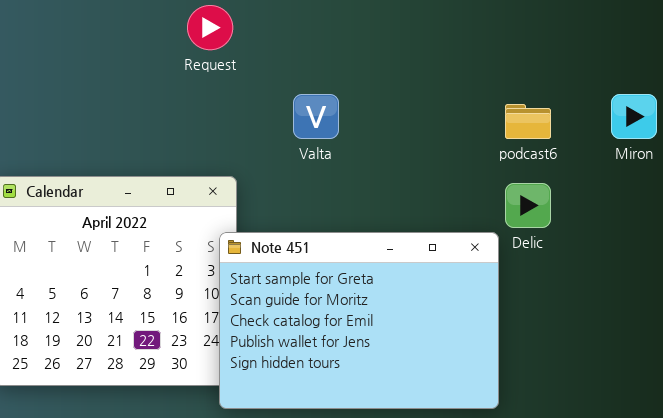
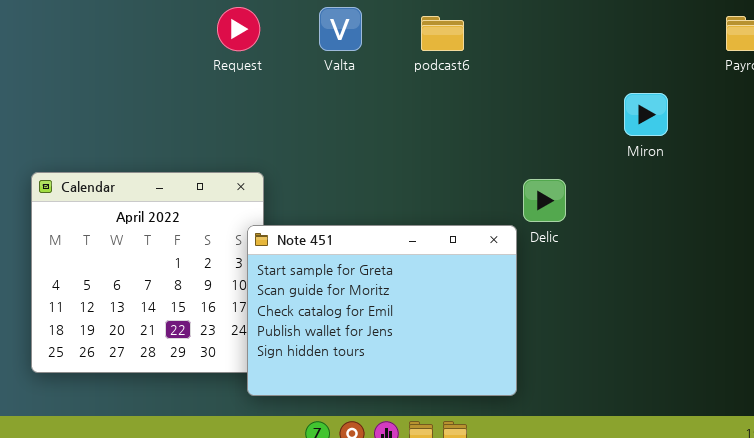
Valta: [293,94,339,139] -> [319,7,362,51], moved
podcast6: [505,104,551,139] -> [421,16,464,51], moved

